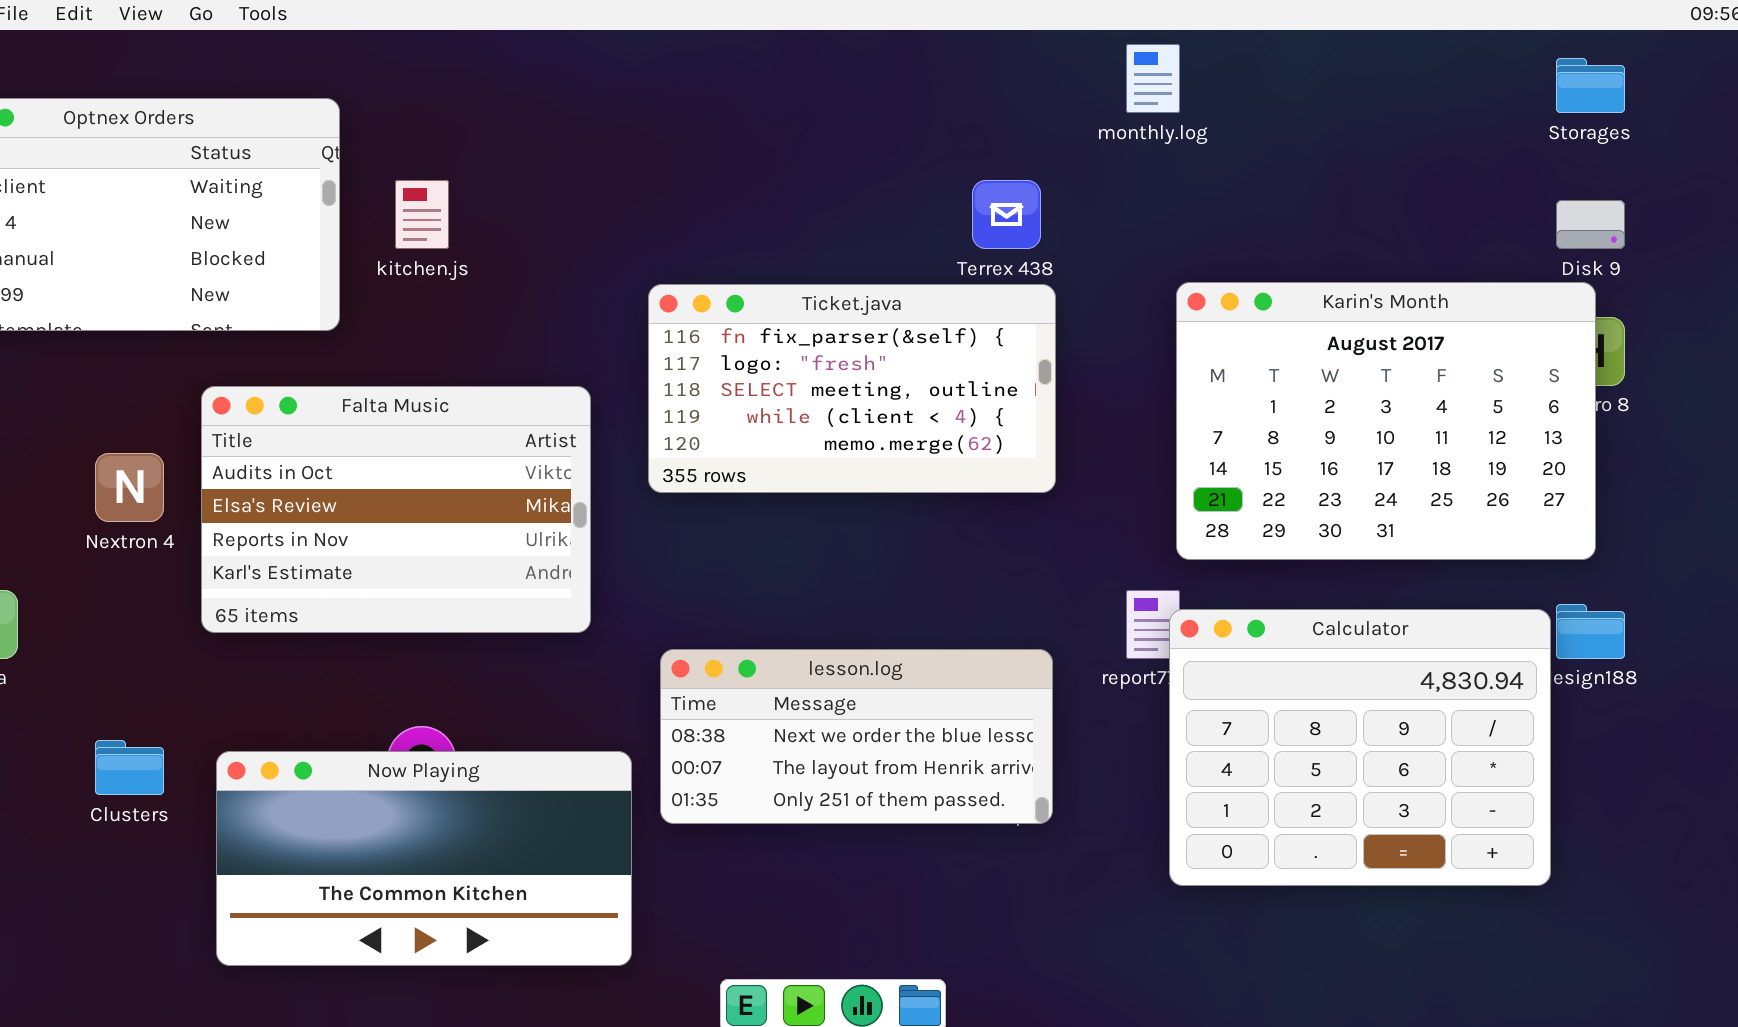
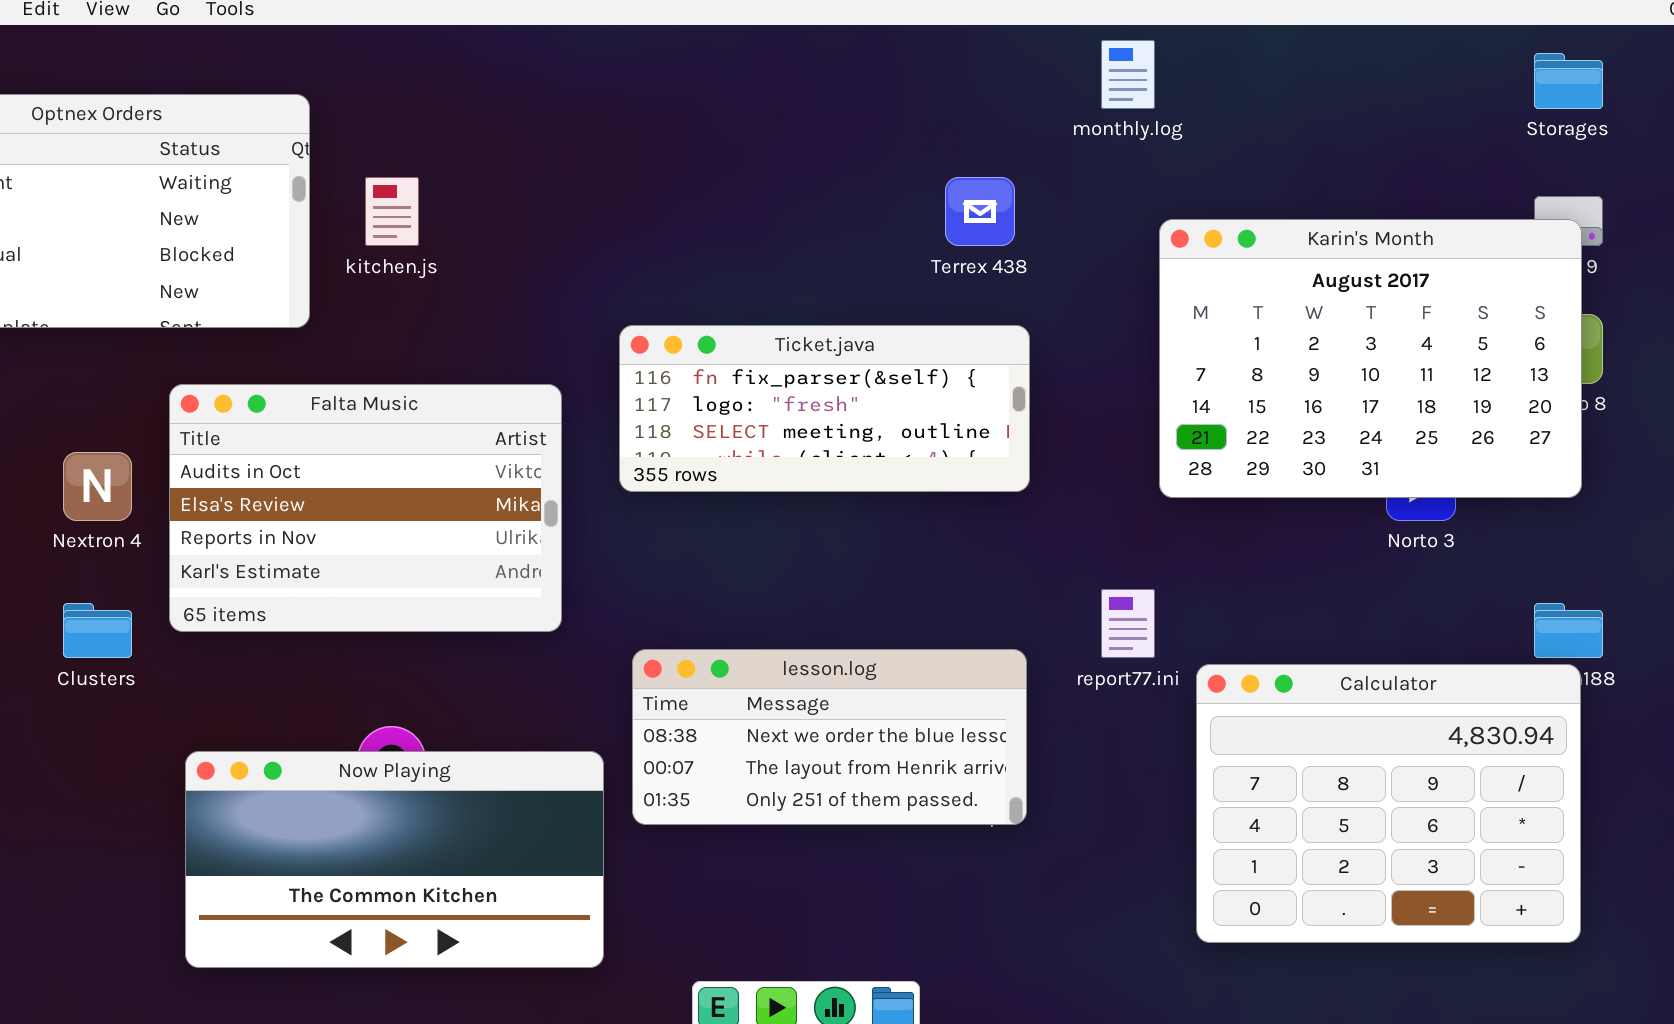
Karin's Month: [1176,282,1596,560] -> [1159,219,1582,498], moved
Ticket.java: [648,284,1056,493] -> [619,325,1030,492], resized
Calculator: [1169,609,1551,886] -> [1196,664,1581,943], moved
Clusters: [95,740,164,795] -> [63,603,132,658], moved

